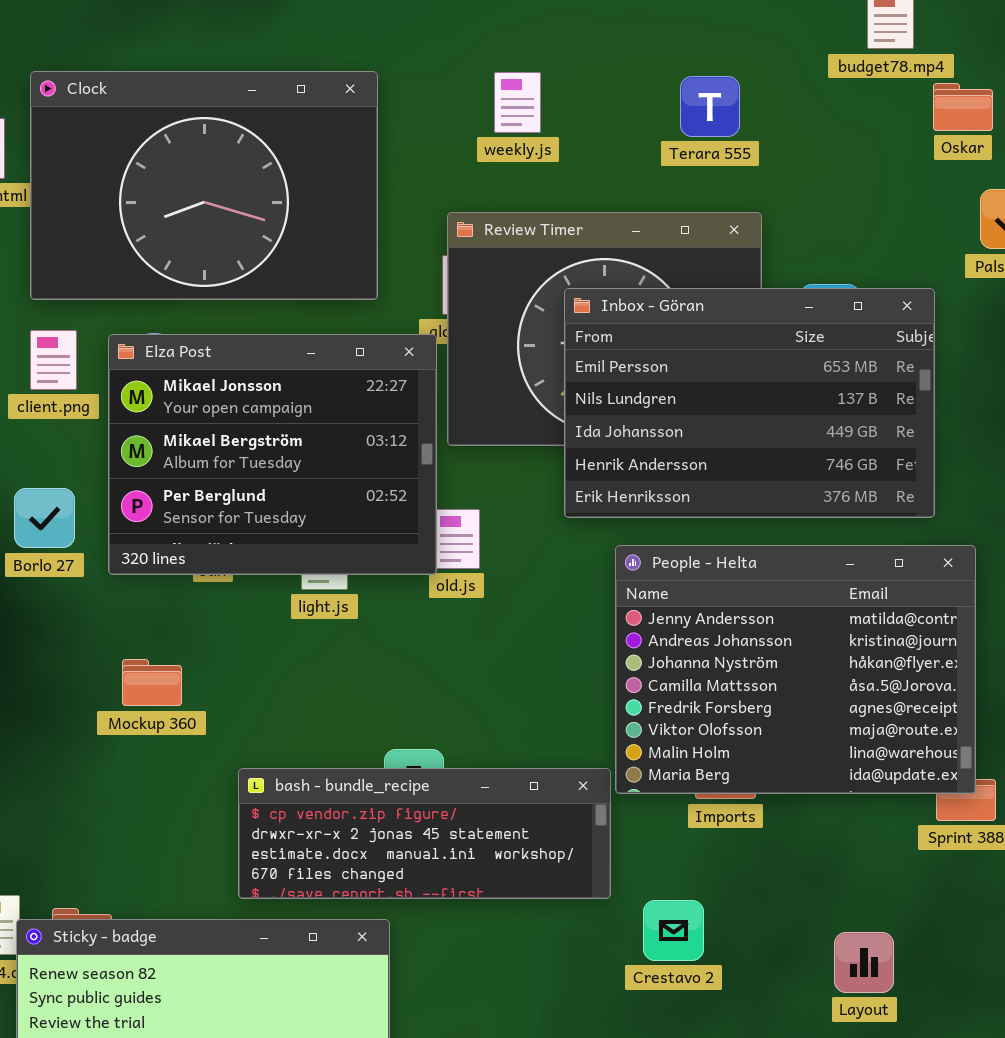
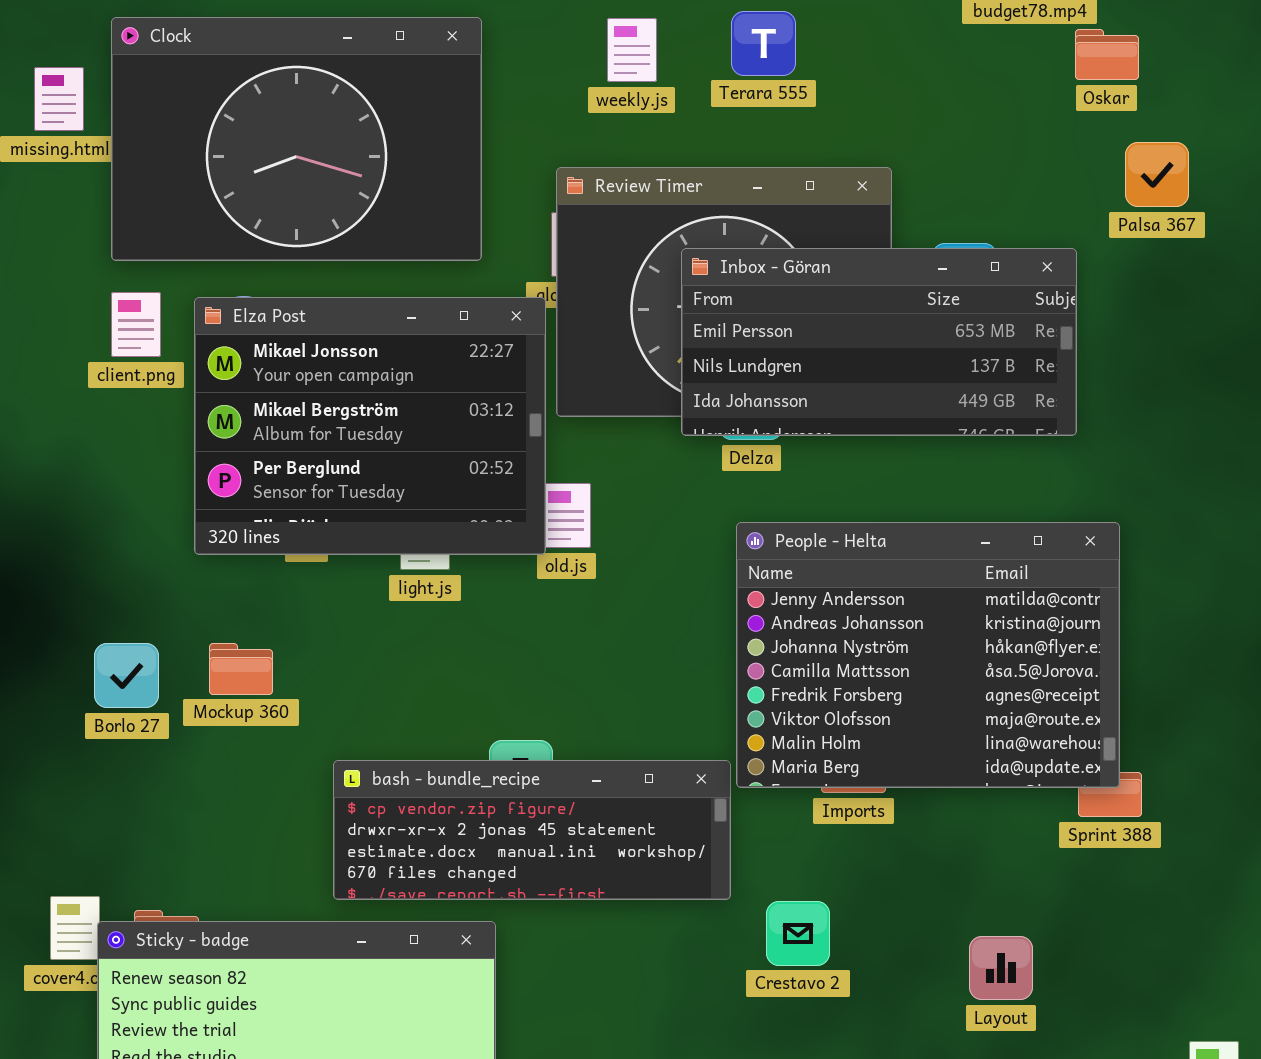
Terara 555: [680,76,740,137] -> [731,11,796,76], moved
Inbox - Göran: [564,288,935,518] -> [681,248,1077,436], resized
Borlo 27: [14,488,75,548] -> [94,643,159,708], moved

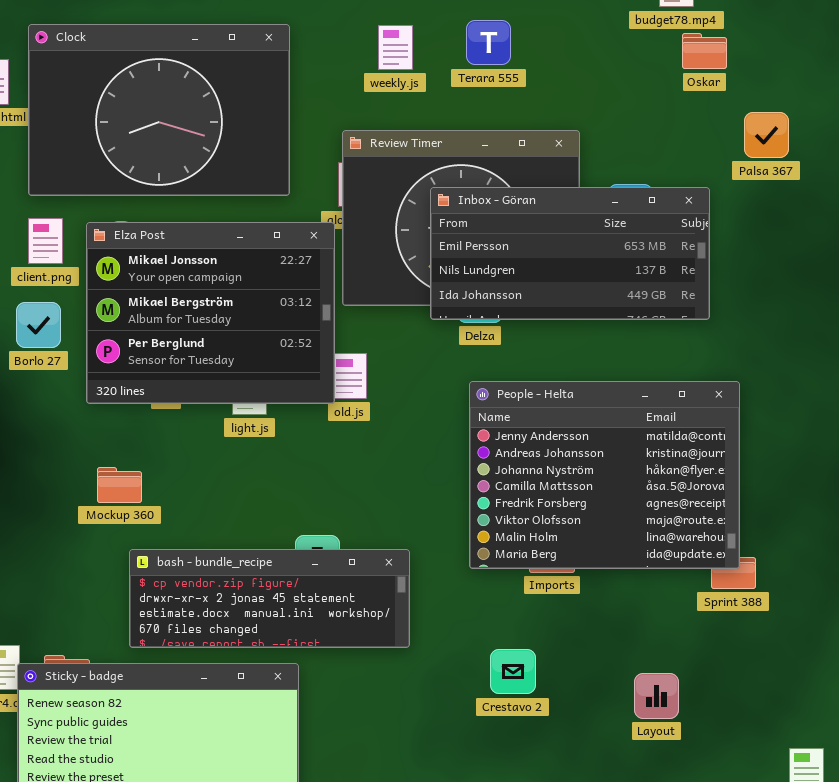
Oskar: [1075,29,1139,80] -> [682,33,727,69], moved
Borlo 27: [94,643,159,708] -> [16,302,61,348], moved
bash - bundle_recipe: [333,760,731,900] -> [129,549,410,648], moved

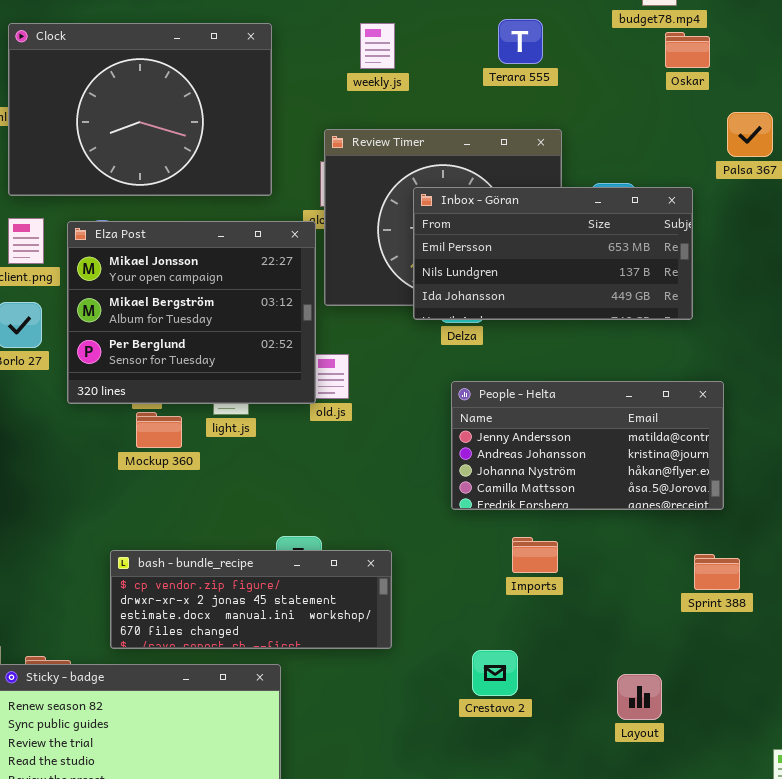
Terara 555: [466,20,511,65] -> [498,19,543,64], moved
People - Helta: [469,381,740,569] -> [451,381,724,510], resized
Mockup 360: [97,467,142,503] -> [136,412,182,448], moved

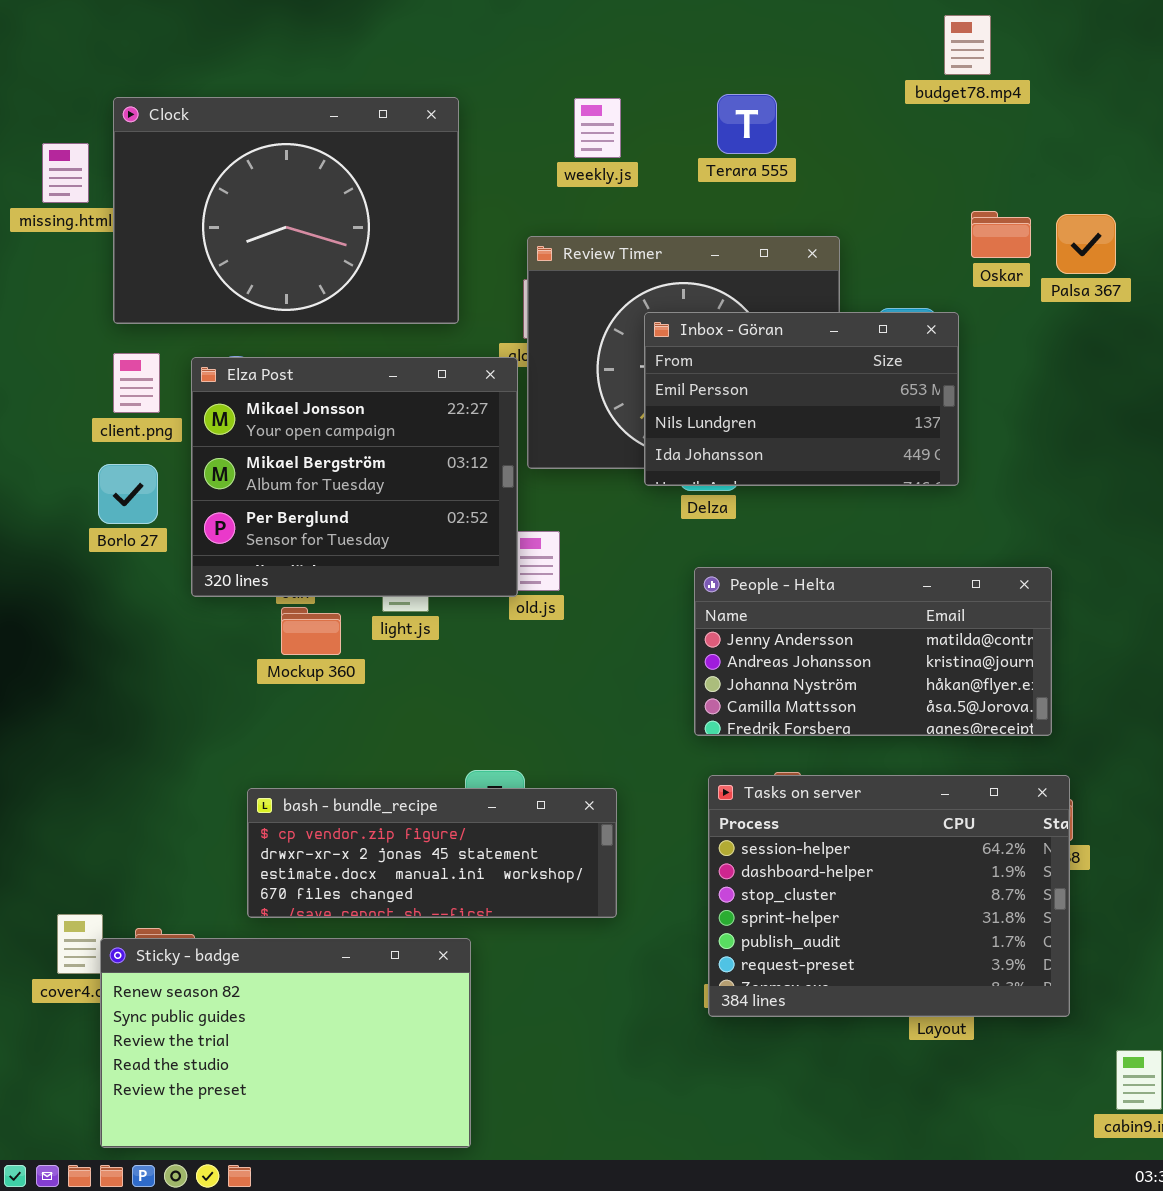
Terara 555: [498,19,543,64] -> [717,94,777,154], moved
Oskar: [665,32,710,68] -> [971,211,1031,258], moved
Inbox - Göran: [413,187,693,320] -> [644,312,959,486], resized
Tasks on server: none -> [708,775,1070,1017], opened

